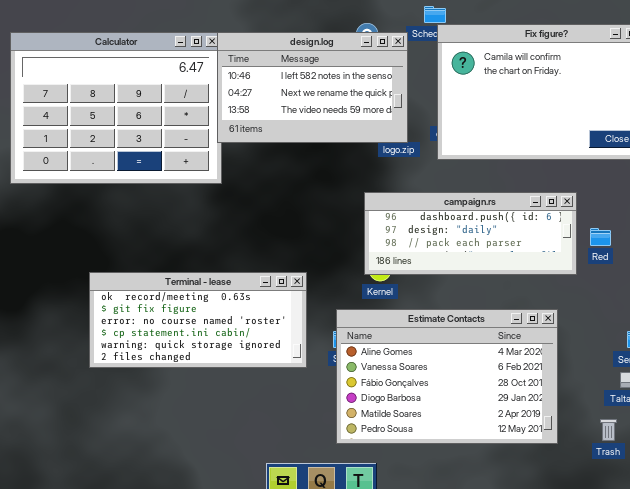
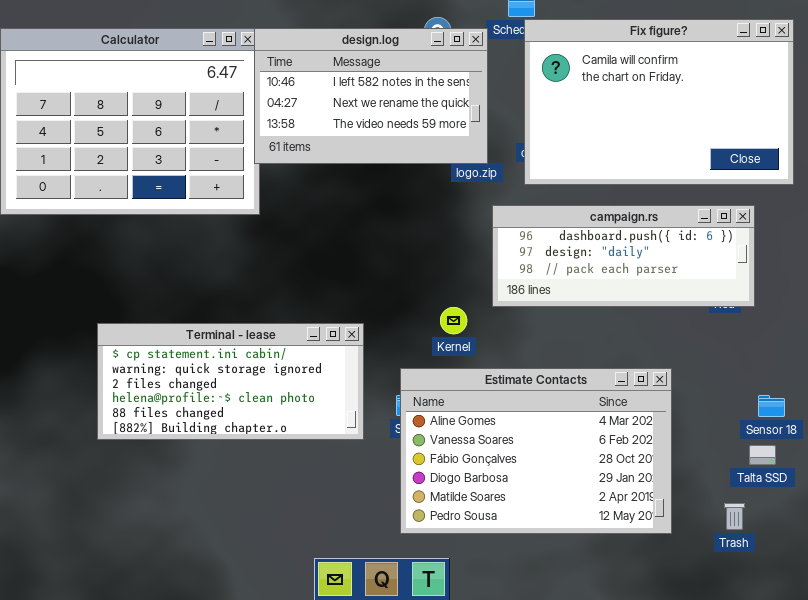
campaign.rs: [364,192,577,275] -> [492,205,755,307], moved
Terminal - lease: [89,272,307,368] -> [97,323,364,440], scrolled down 3 rows

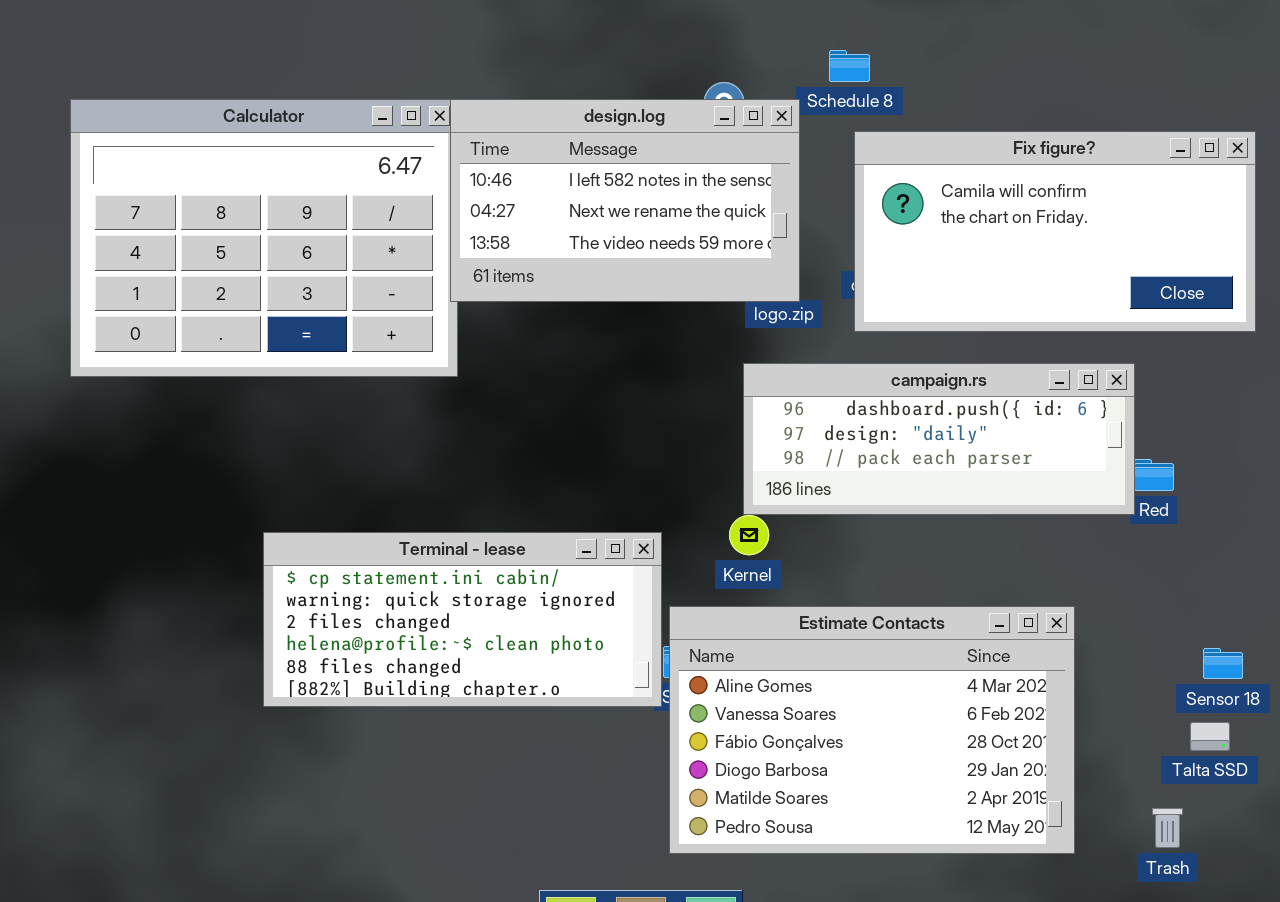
Fix figure?: [524,19,794,185] -> [854,131,1256,332], resized
campaign.rs: [492,205,755,307] -> [743,363,1135,515], moved
Terminal - lease: [97,323,364,440] -> [263,532,662,707], moved

